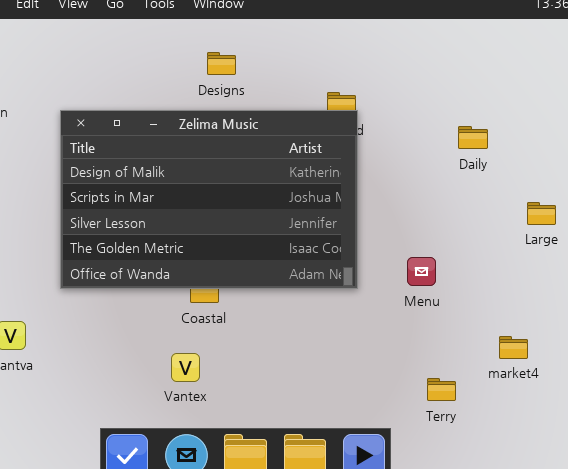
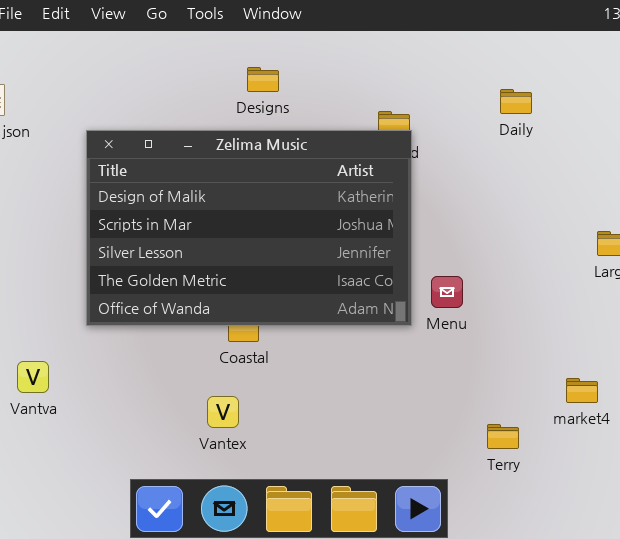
Daily: [458,126,488,149] -> [500,89,532,114], moved
Menu: [407,257,436,286] -> [431,276,463,308], moved

